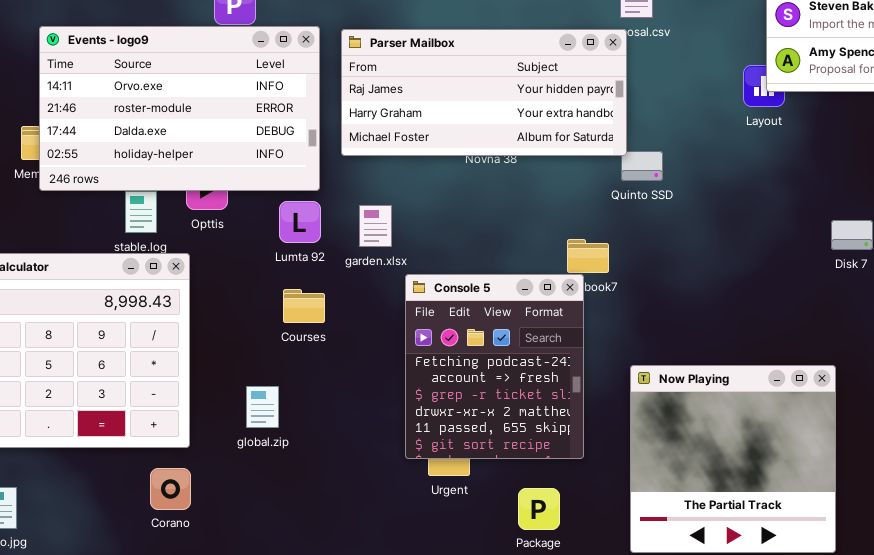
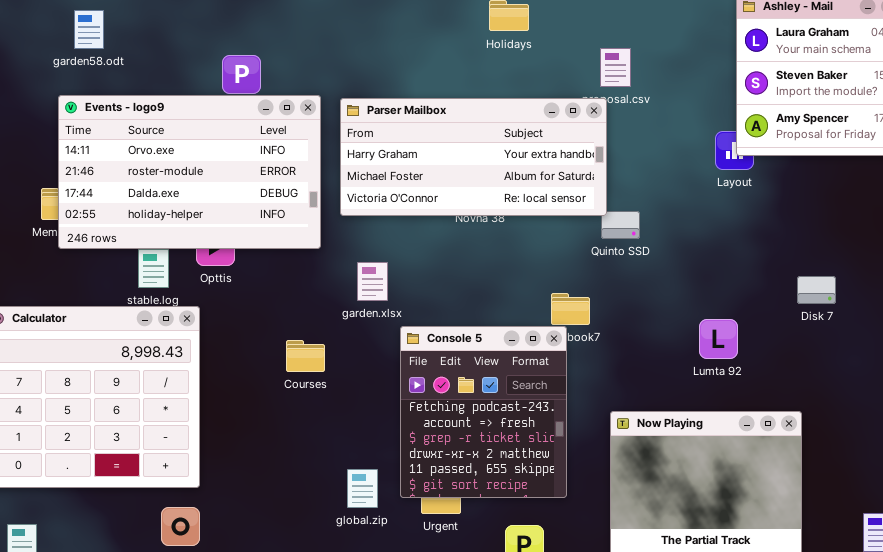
Parser Mailbox: [341,29,627,156] -> [340,98,607,216], scrolled down 1 row
Lumta 92: [279,201,321,243] -> [699,319,738,359], moved
global.zip: [246,386,279,428] -> [347,469,378,508], moved

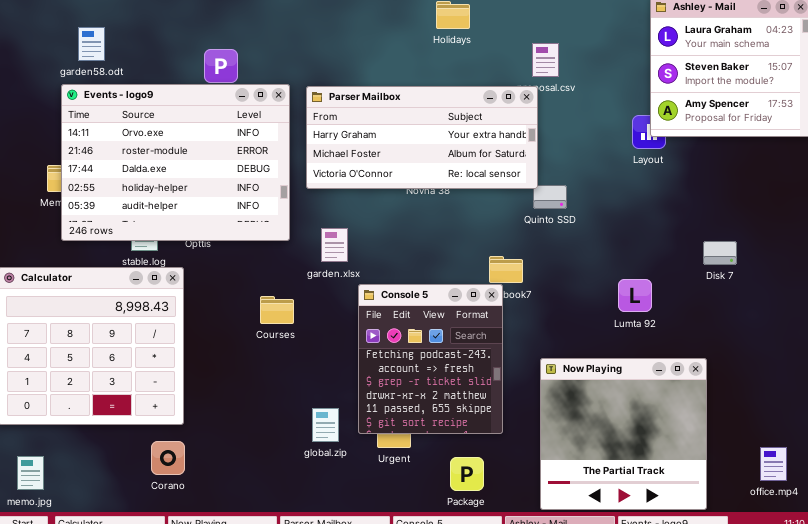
garden58.odt: [74,10,104,49] -> [78,27,105,61], moved
Events - logo9: [58,95,321,249] -> [61,84,290,241], resized

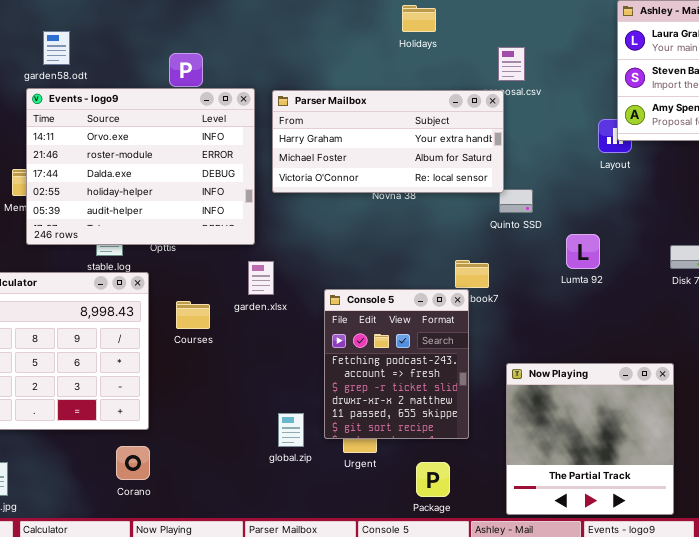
garden.xlsx: [321,228,348,262] -> [248,261,274,295], moved
Lumta 92: [618,279,652,312] -> [566,234,600,269], moved
Courses: [260,296,294,324] -> [176,301,210,329], moved

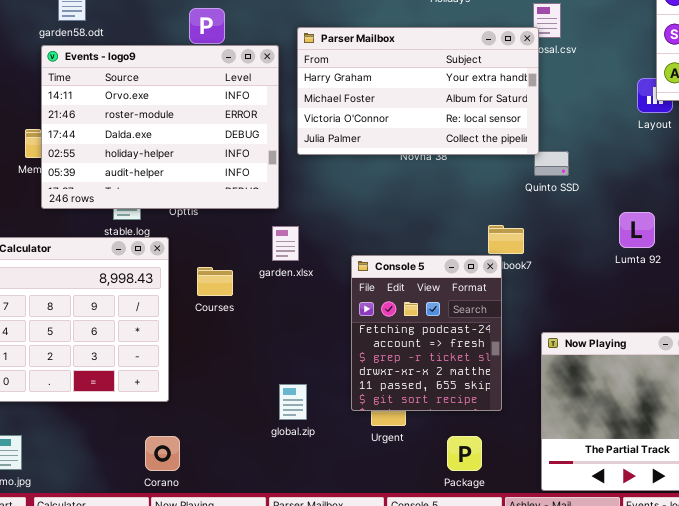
Parser Mailbox: [272,90,504,193] -> [297,27,539,155], resized
Lumta 92: [566,234,600,269] -> [619,212,655,248], moved
global.zip: [278,413,304,447] -> [279,384,307,420], moved
Corano: [116,446,150,480] -> [145,436,180,471], moved

